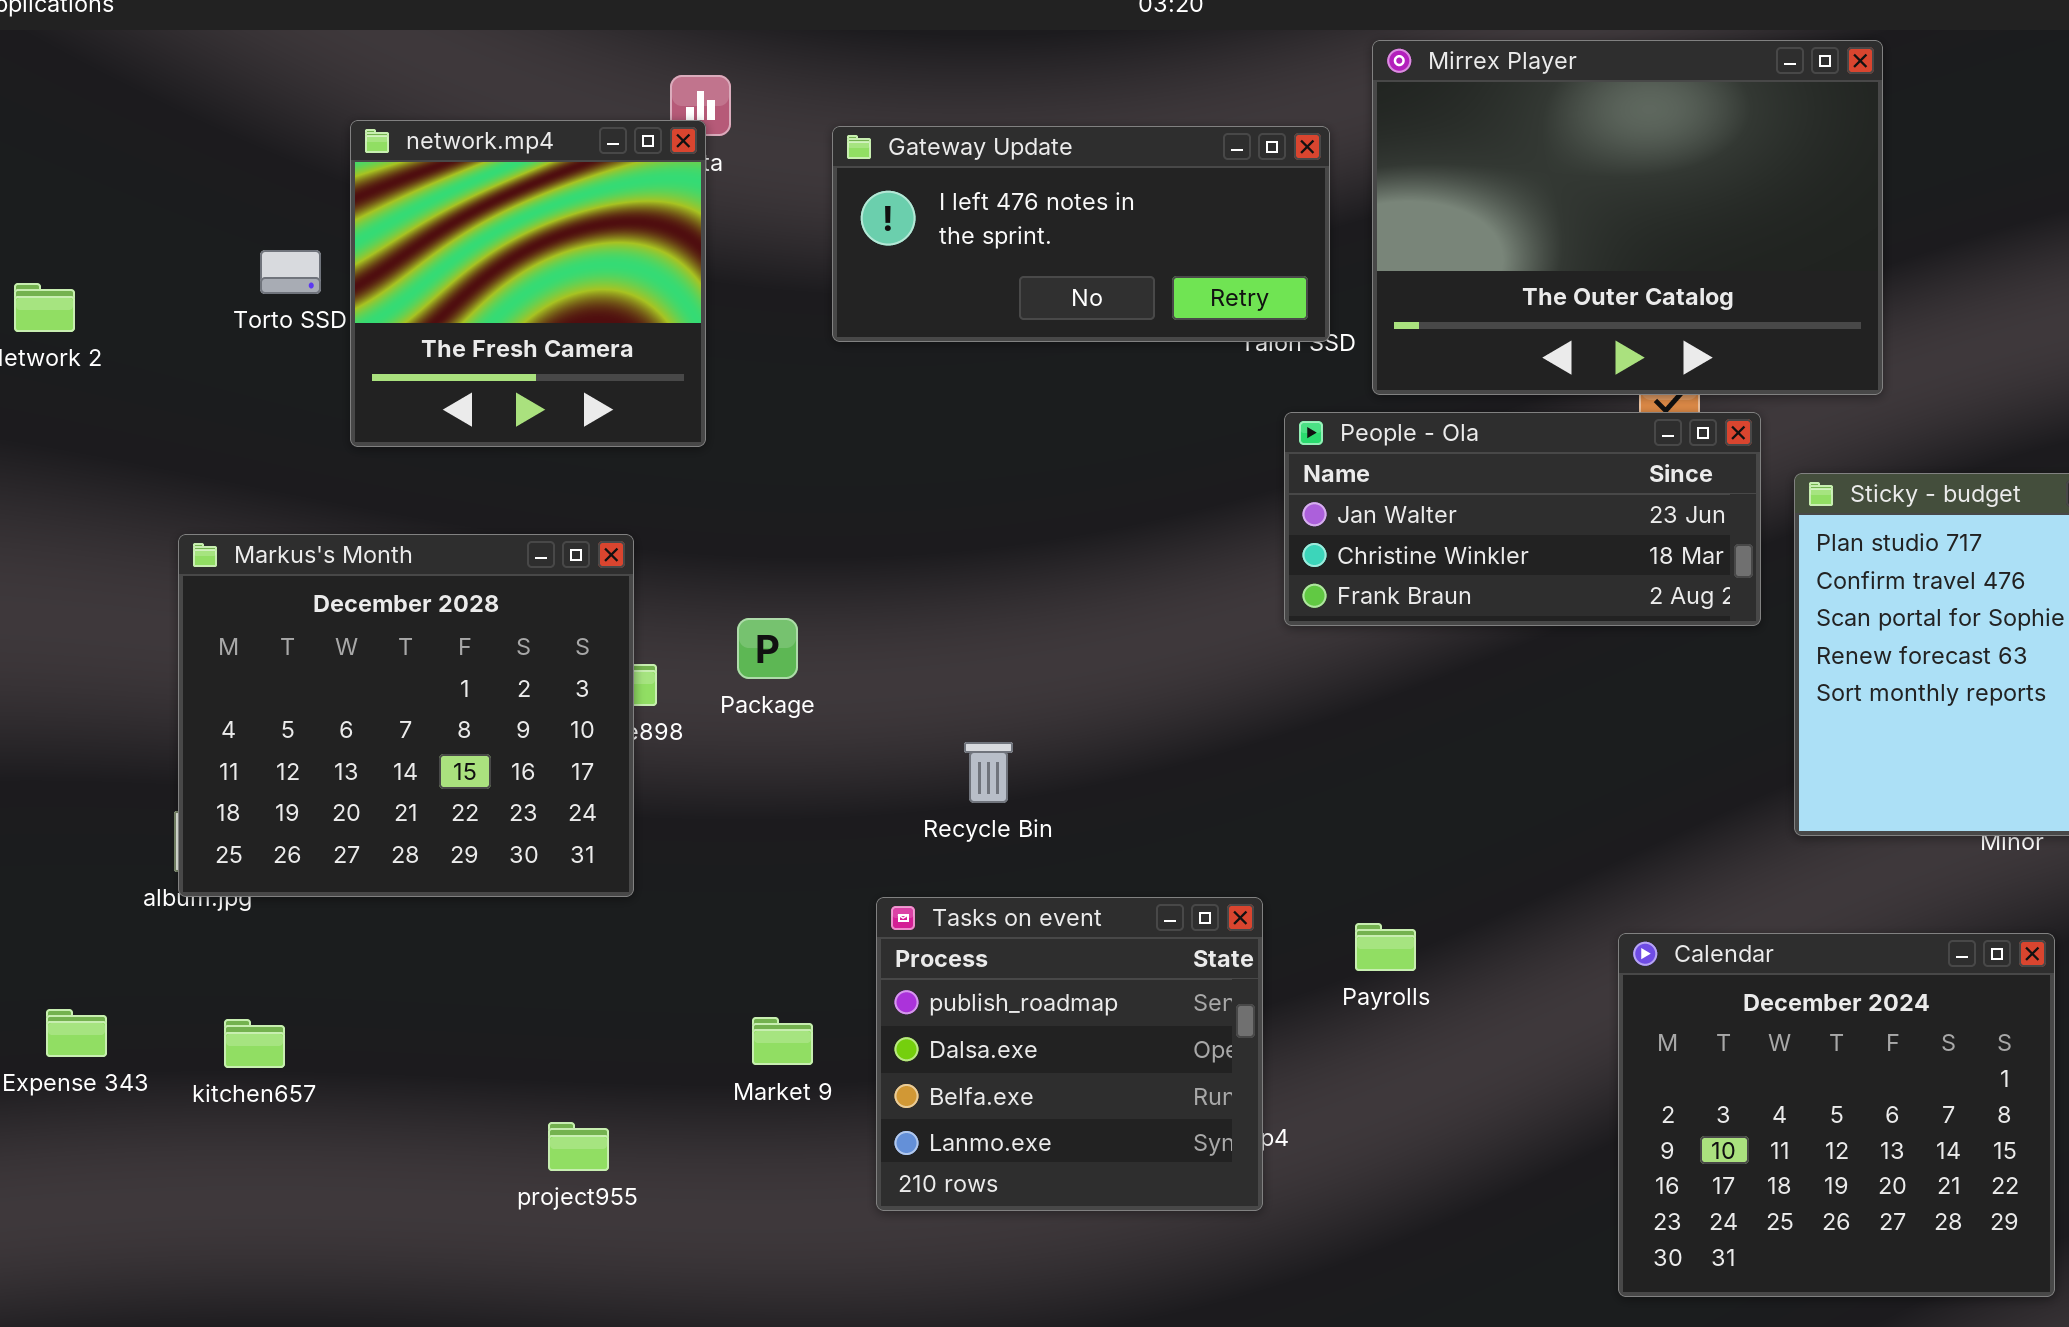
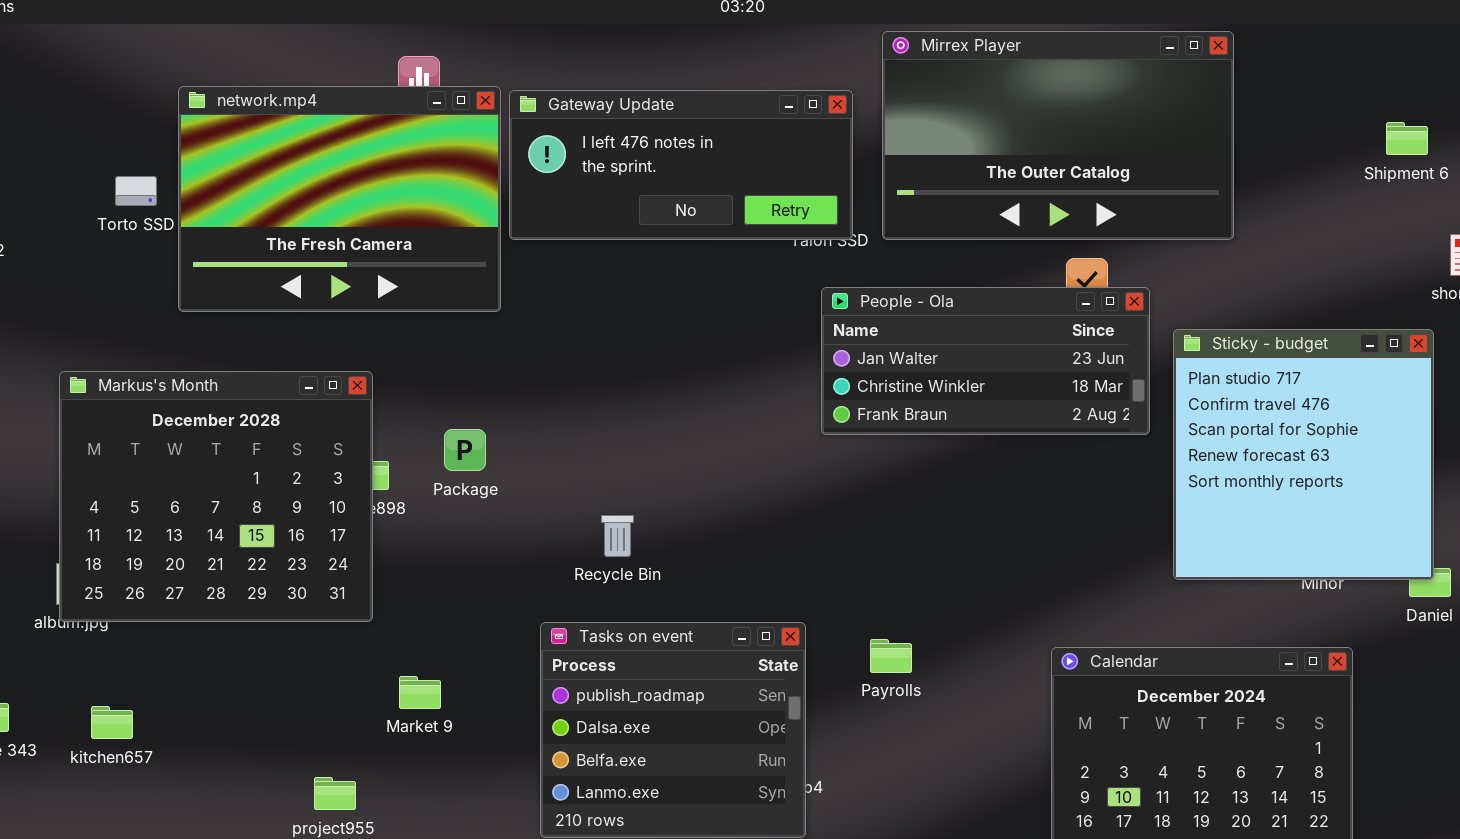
Mirrex Player: [1372,40,1883,395] -> [882,31,1234,240], resized
network.mp4: [350,120,706,447] -> [178,86,501,312], resized
Market 9: [752,1017,813,1065] -> [399,676,441,709], moved

